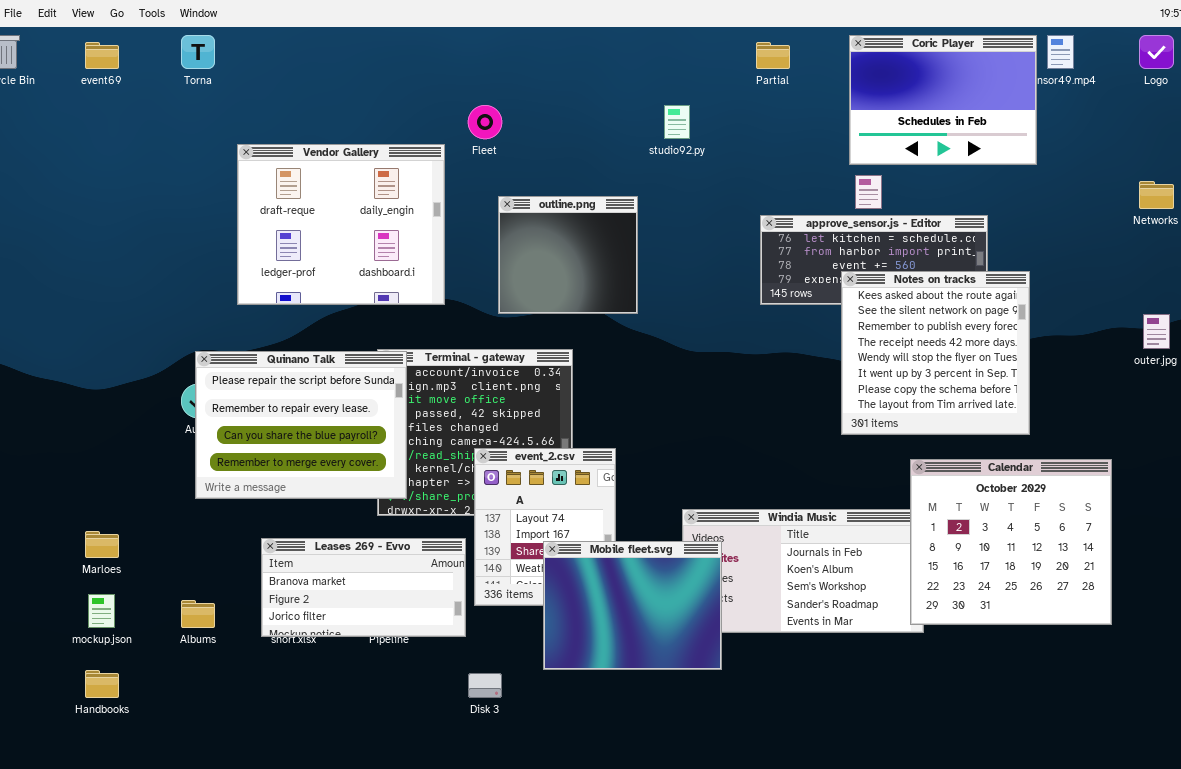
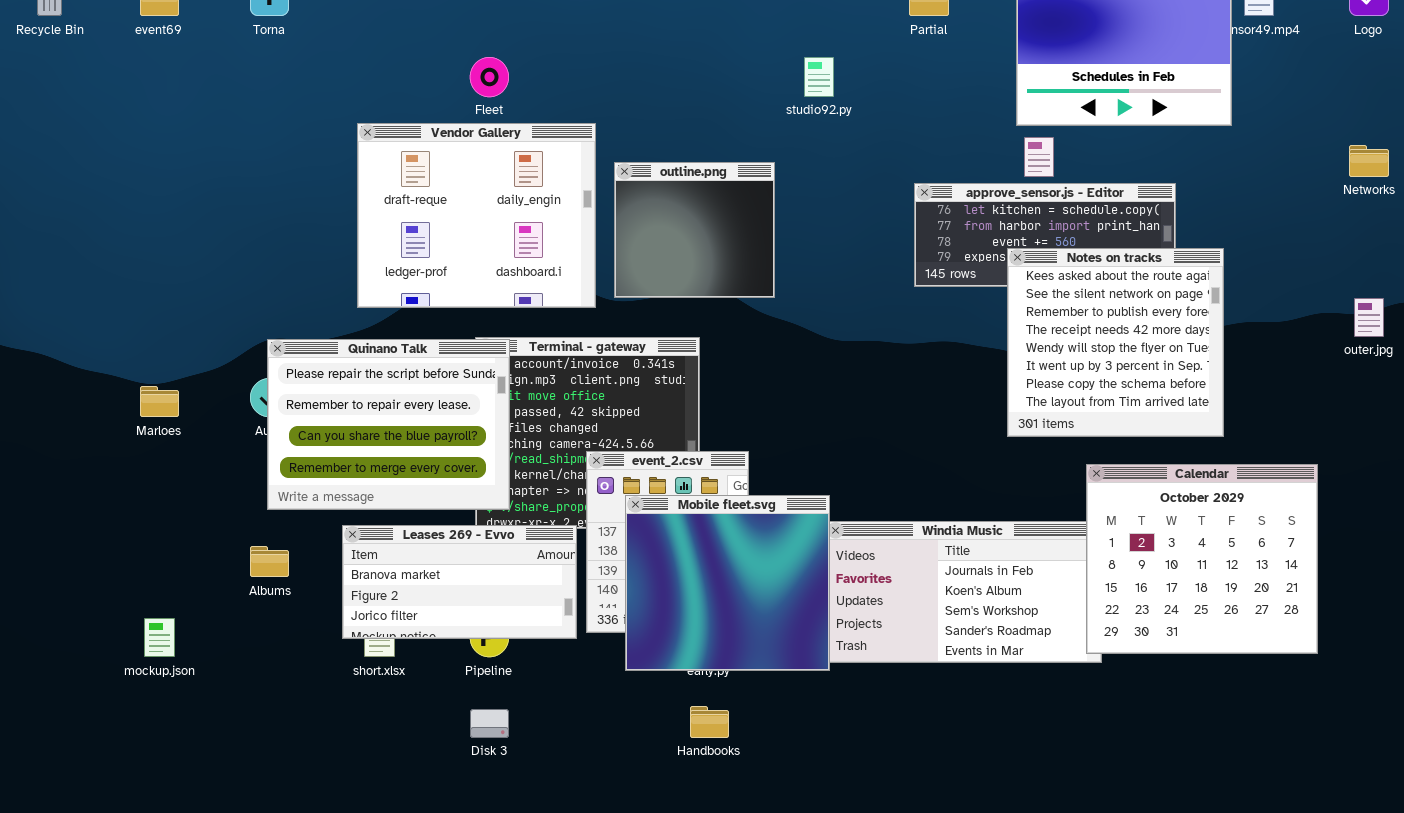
Fleet: [468,105,502,139] -> [470,57,509,97], moved
Vendor Gallery: [237,144,445,305] -> [357,123,596,308], moved
Marloes: [85,531,119,558] -> [140,386,179,417], moved
Leases 269 - Evvo: [261,538,466,637] -> [342,525,577,639], moved
Mobile fleet.svg: [543,541,722,670] -> [625,495,830,671], moved, resized
Albums: [181,600,215,628] -> [250,546,289,577], moved
Handbooks: [85,670,119,698] -> [690,706,729,738], moved
Disk 3: [468,673,502,698] -> [470,709,509,738], moved

